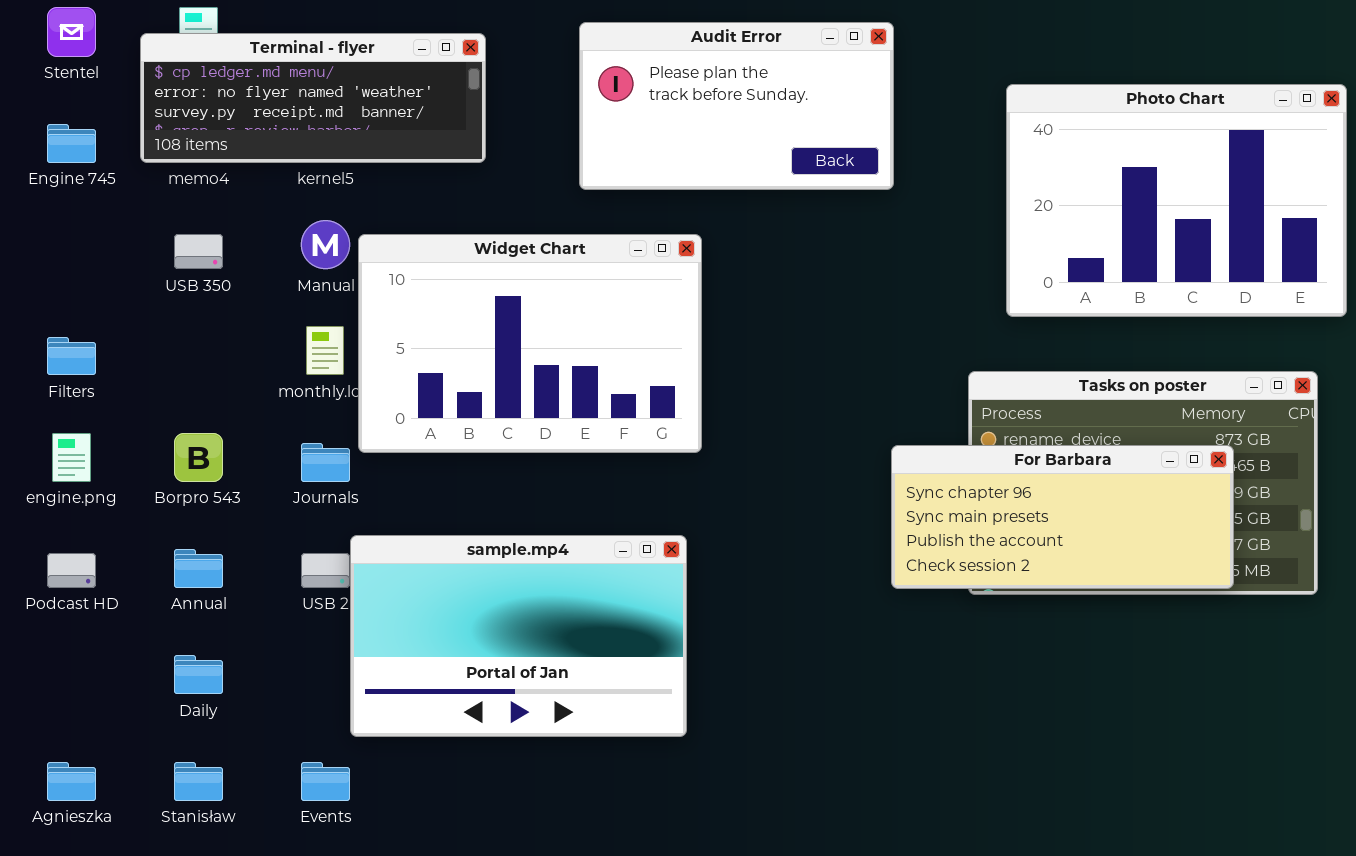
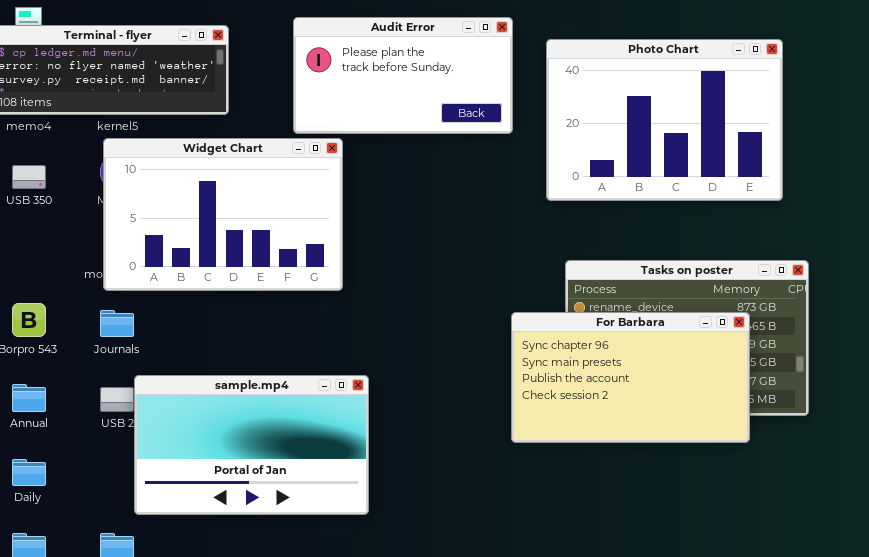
Photo Chart: [1006,84,1347,317] -> [546,39,783,201], moved
Widget Chart: [358,234,702,453] -> [103,138,343,291], moved
For Barbara: [891,445,1234,589] -> [511,312,750,443], resized

